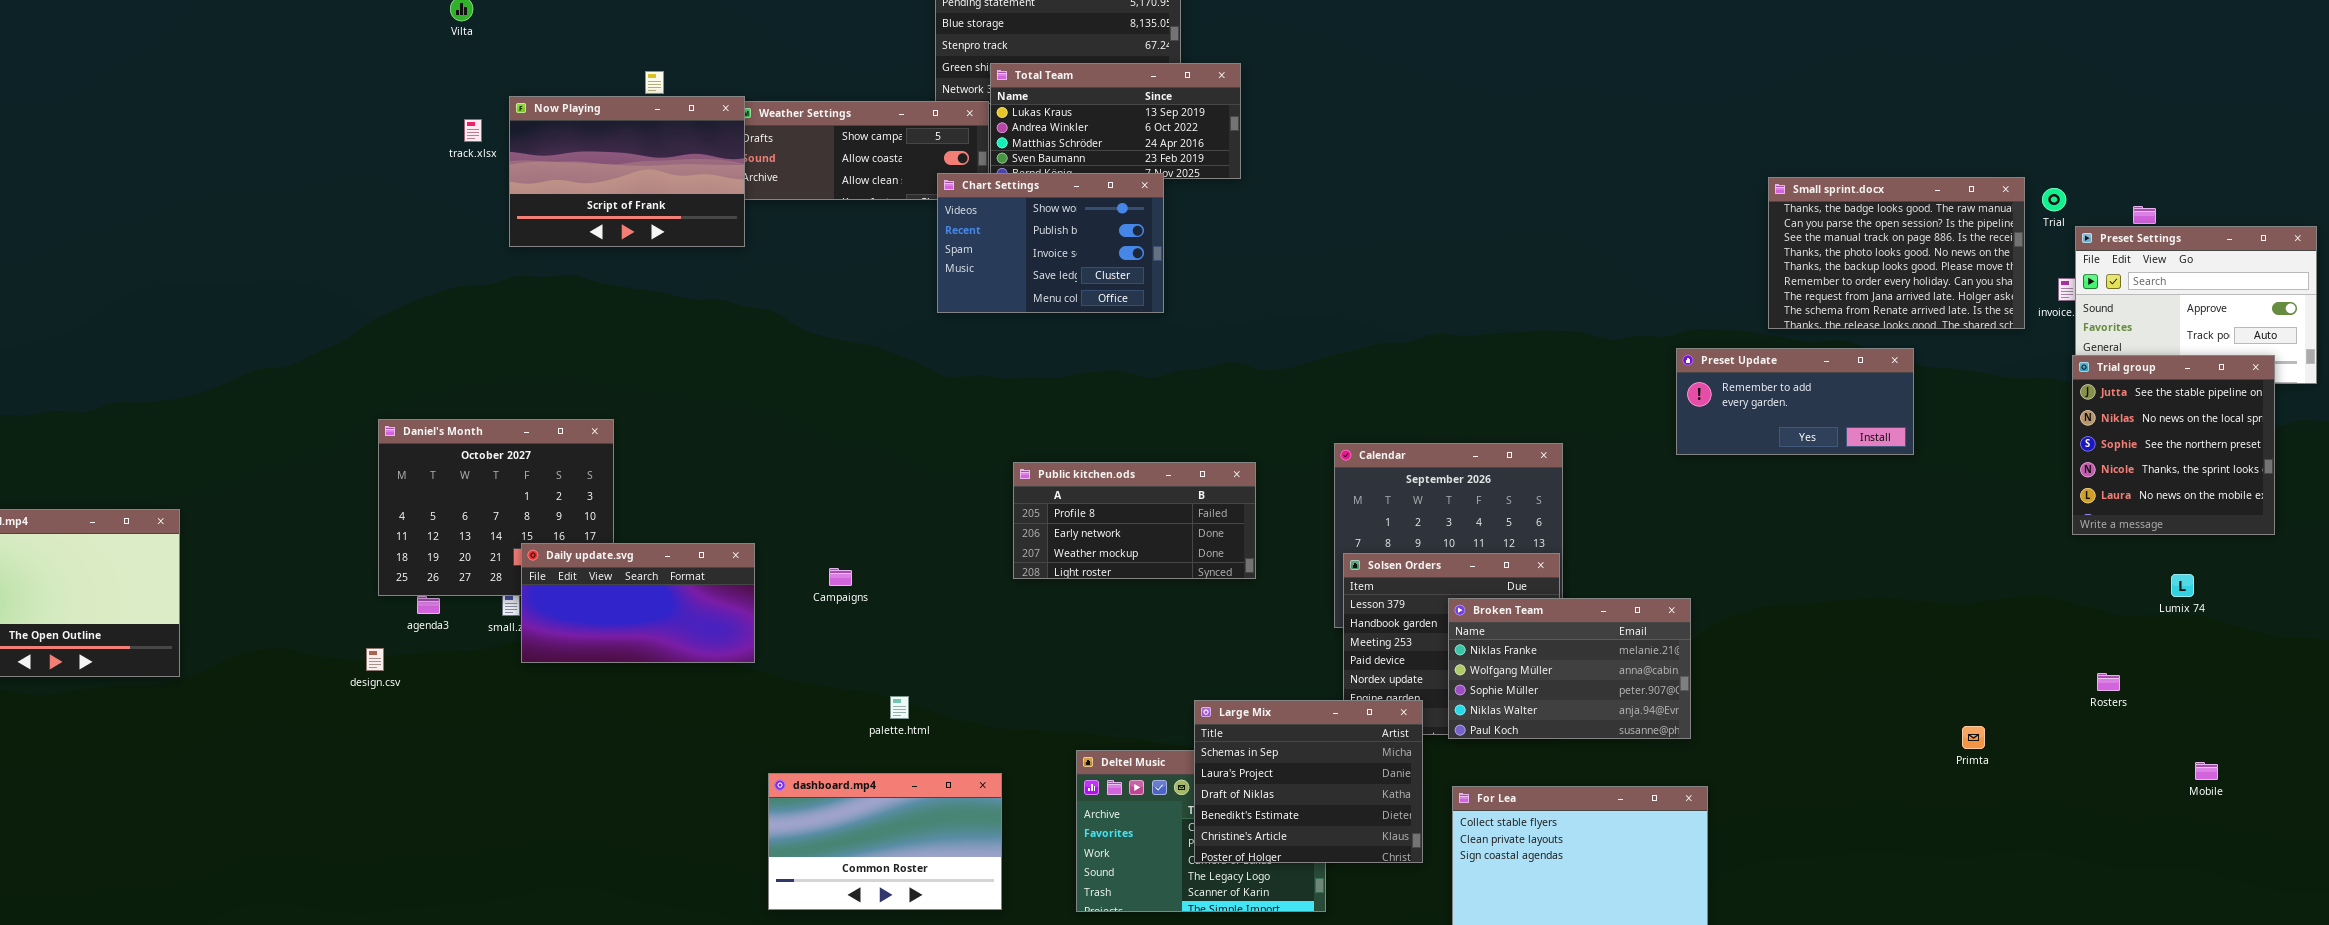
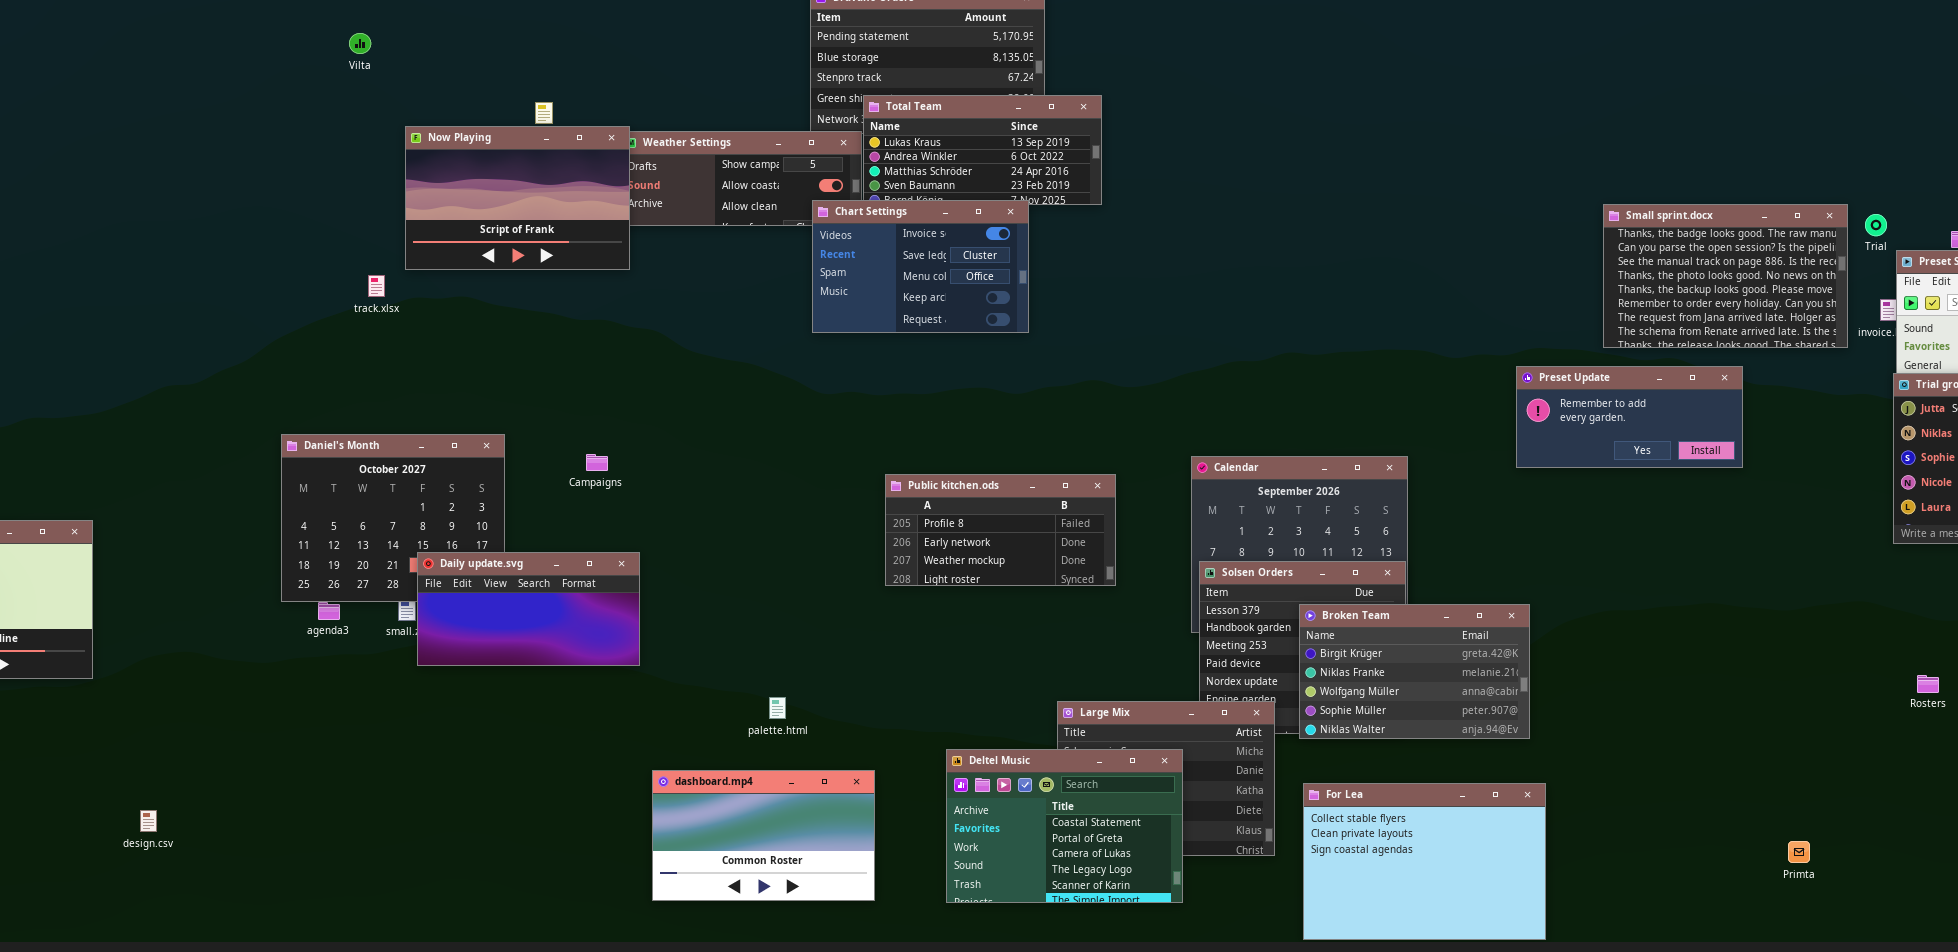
track.xlsx: [464,119,482,142] -> [368,275,385,297], moved
Chart Settings: [937,173,1164,313] -> [812,200,1029,333], scrolled down 2 rows
Campaigns: [829,568,852,586] -> [586,454,608,471], moved
Broken Team: [1448,598,1691,739] -> [1299,604,1530,739], scrolled up 1 row
design.csv: [366,648,384,671] -> [140,810,157,832], moved
Primta: [1962,726,1985,749] -> [1788,841,1810,863], moved
Deltel Music: [1076,750,1326,912] -> [946,749,1183,903], raised

